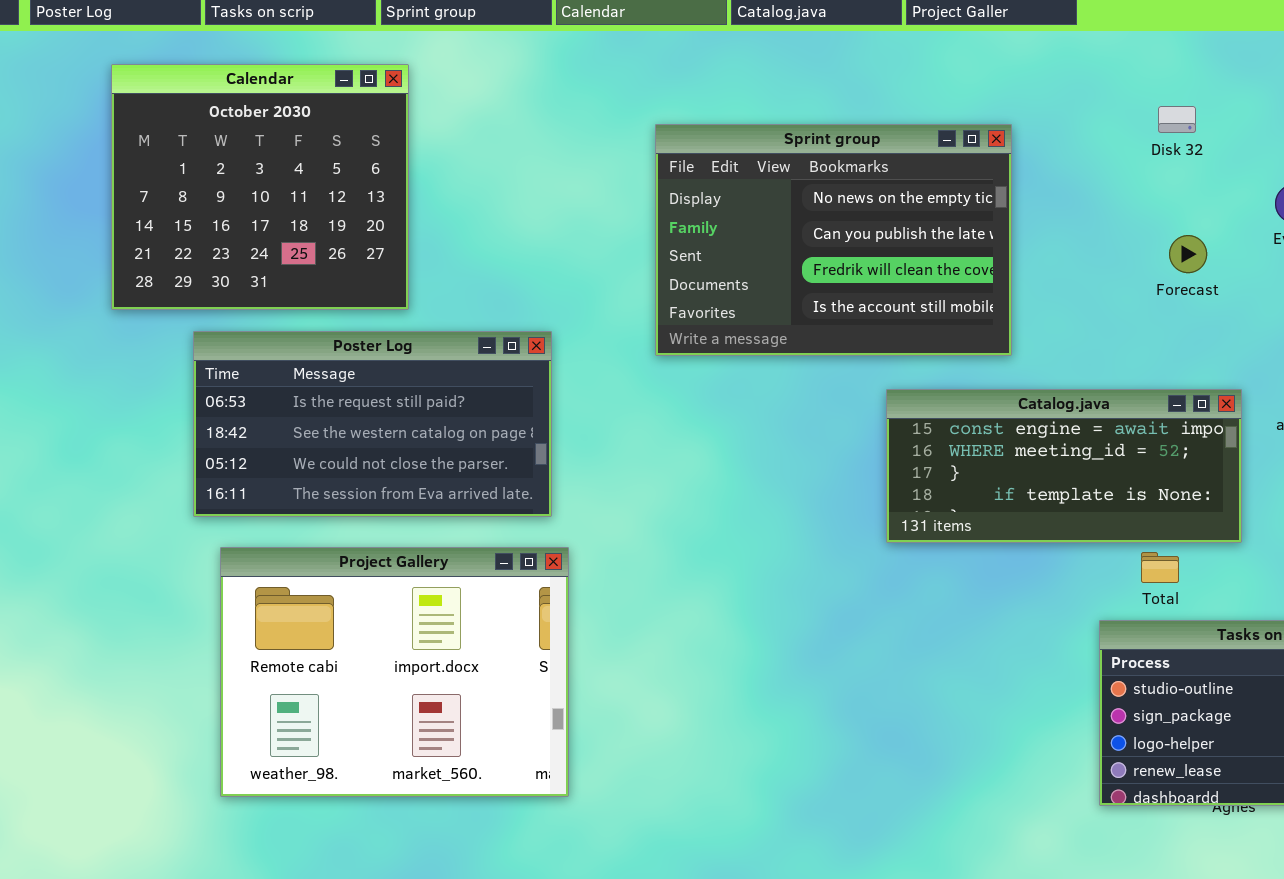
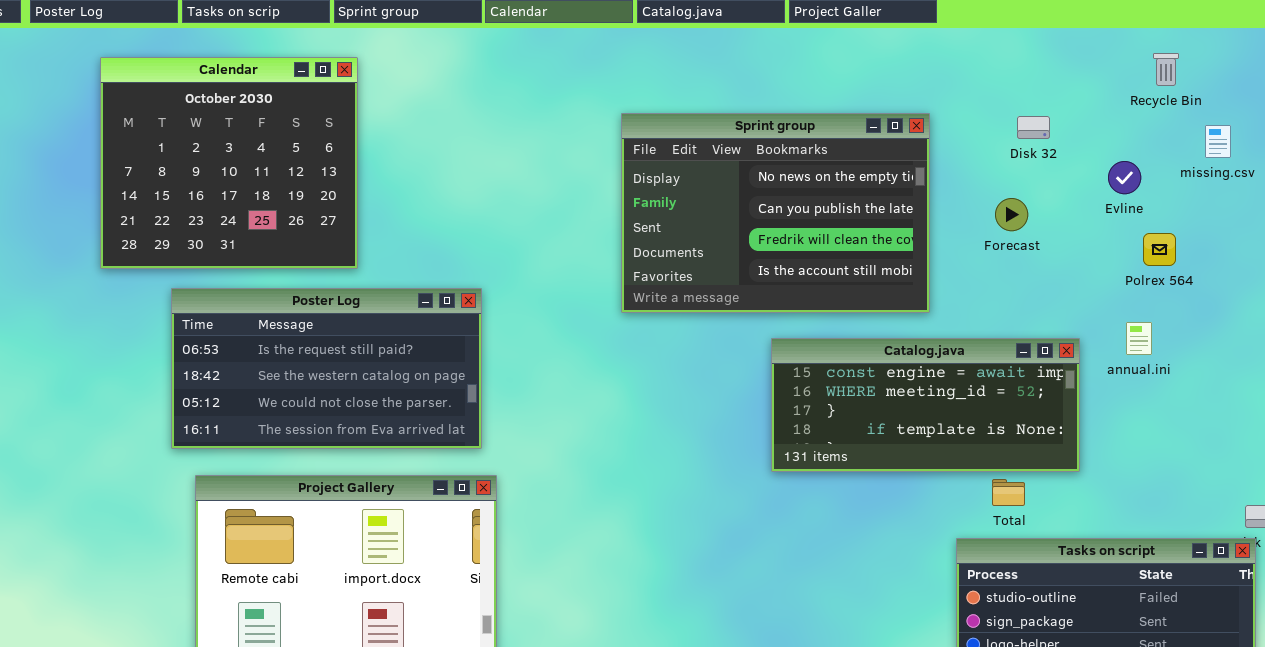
Disk 32: [1158,106,1196,133] -> [1017,116,1050,139], moved
Sprint group: [655,124,1012,356] -> [621,113,930,313], moved
Forecast: [1169,235,1207,273] -> [995,198,1028,231], moved

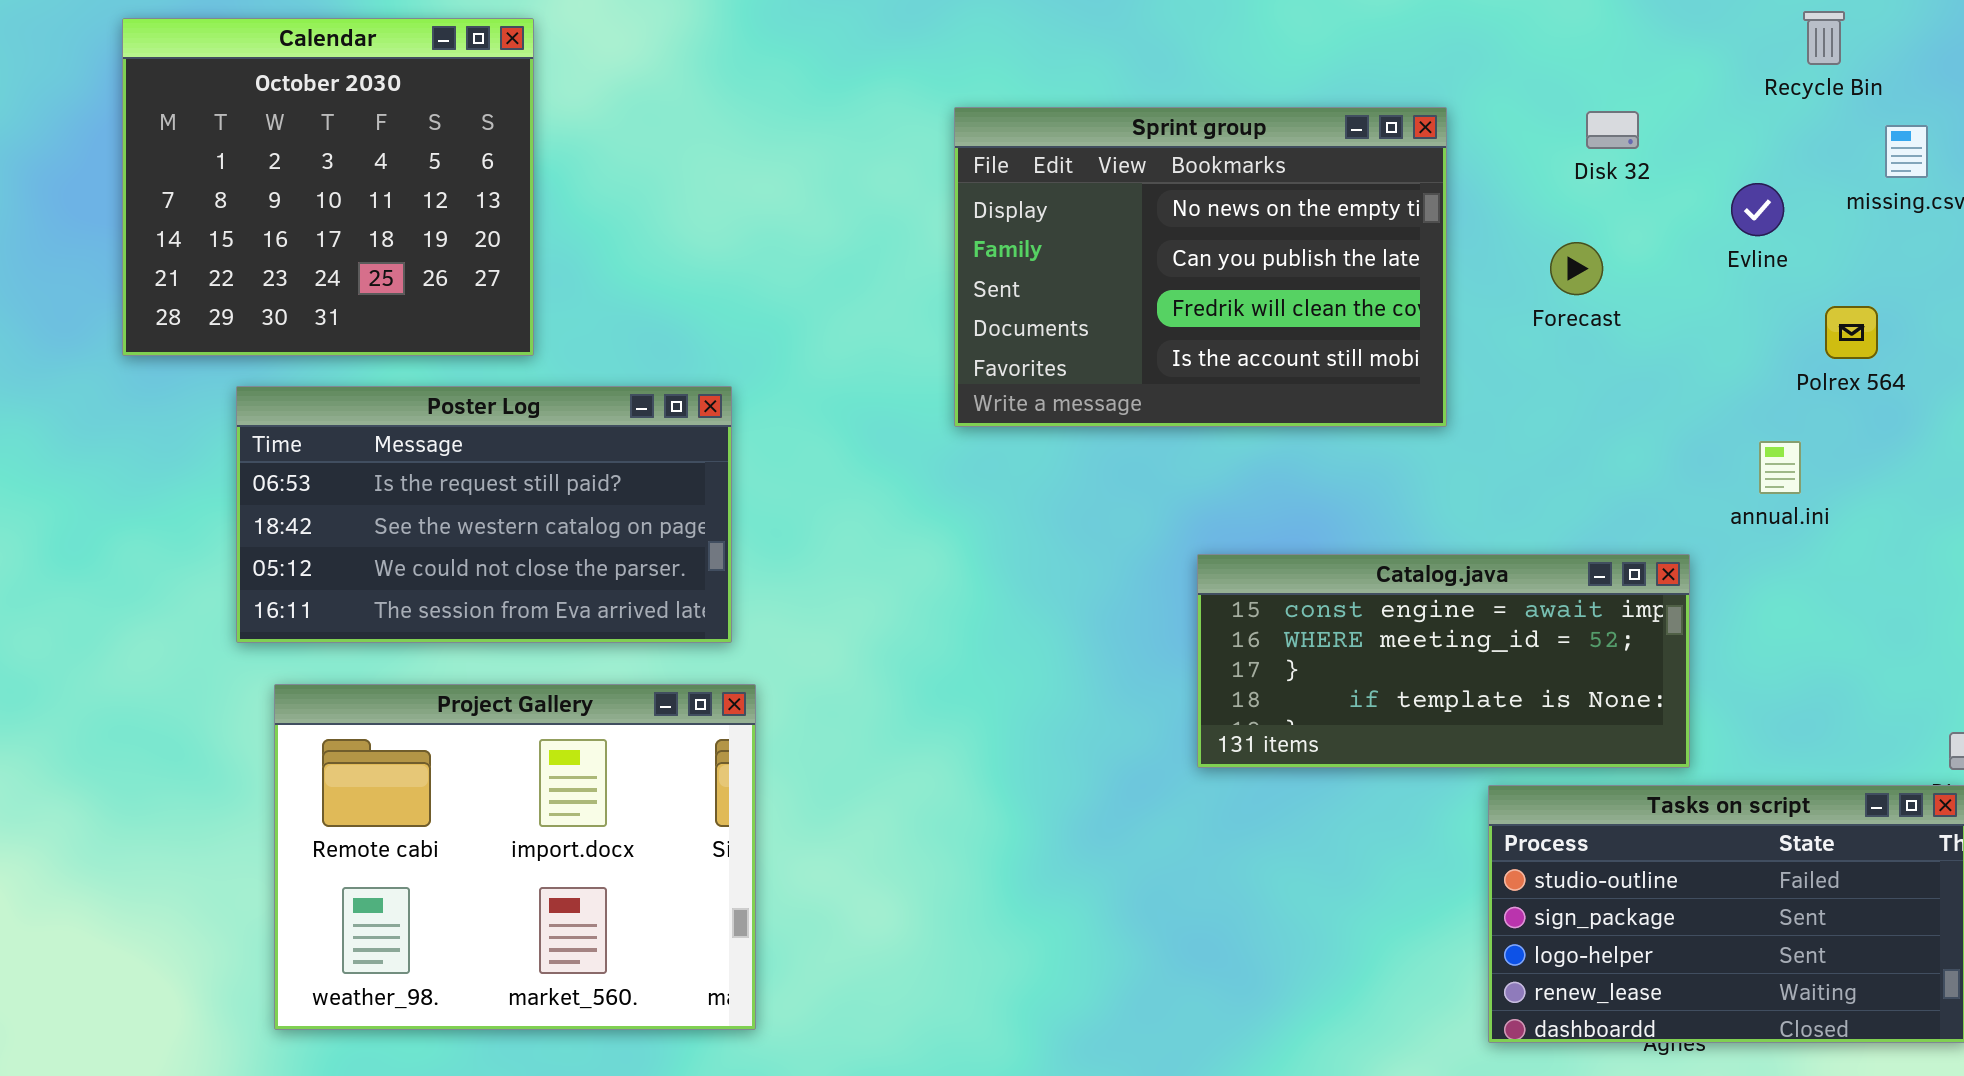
Polrex 564: [1143,233,1176,266] -> [1825,306,1878,359], moved
Catalog.java: [771,338,1080,472] -> [1197,554,1690,768], moved

